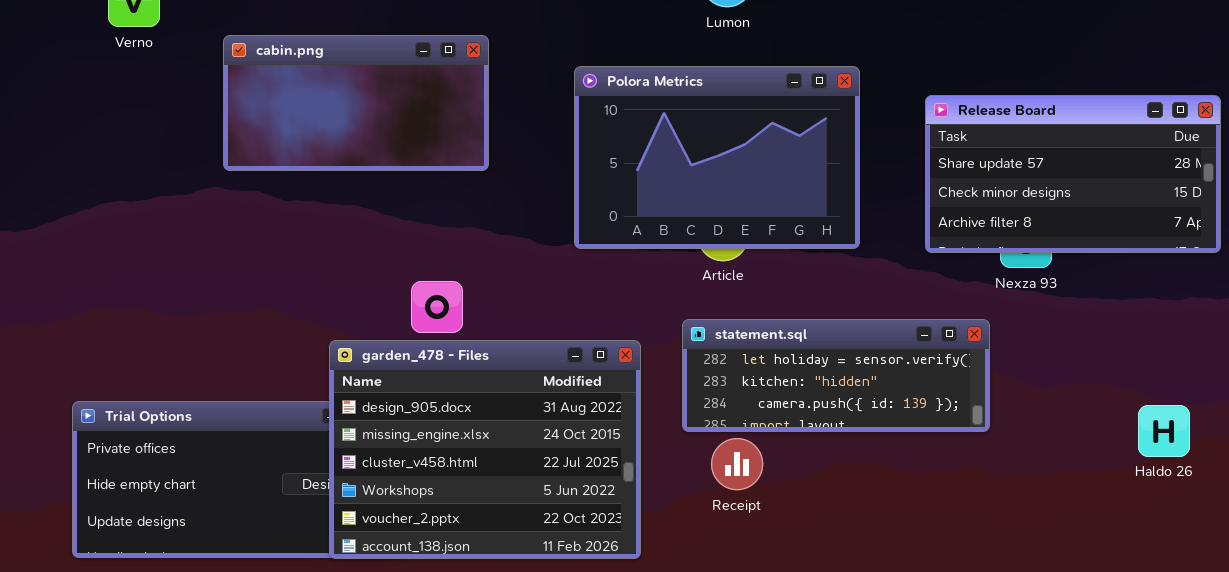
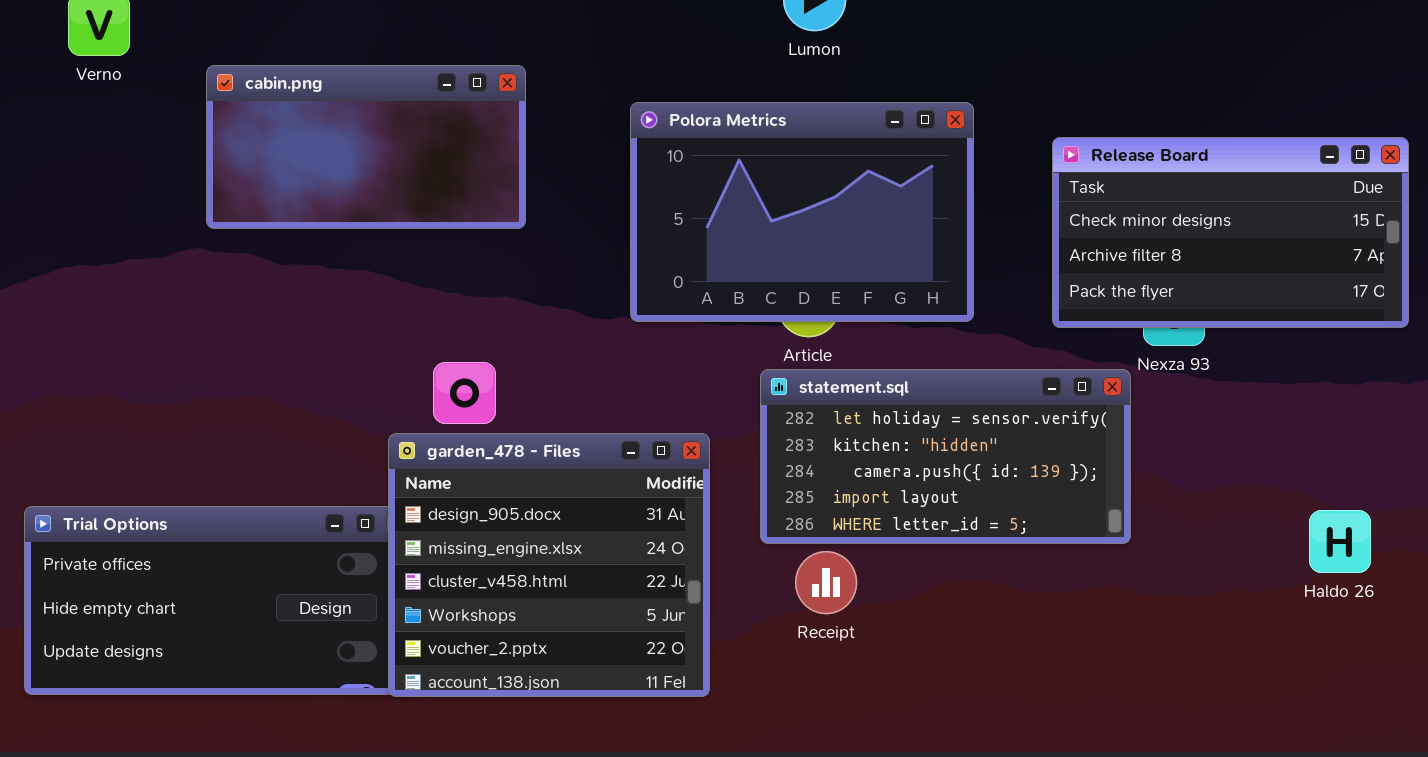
Release Board: [925,95,1221,253] -> [1052,137,1409,328], scrolled down 1 row
statement.sql: [682,319,990,432] -> [760,369,1131,544], resized
garden_478 - Files: [329,340,641,559] -> [388,433,710,697], resized

